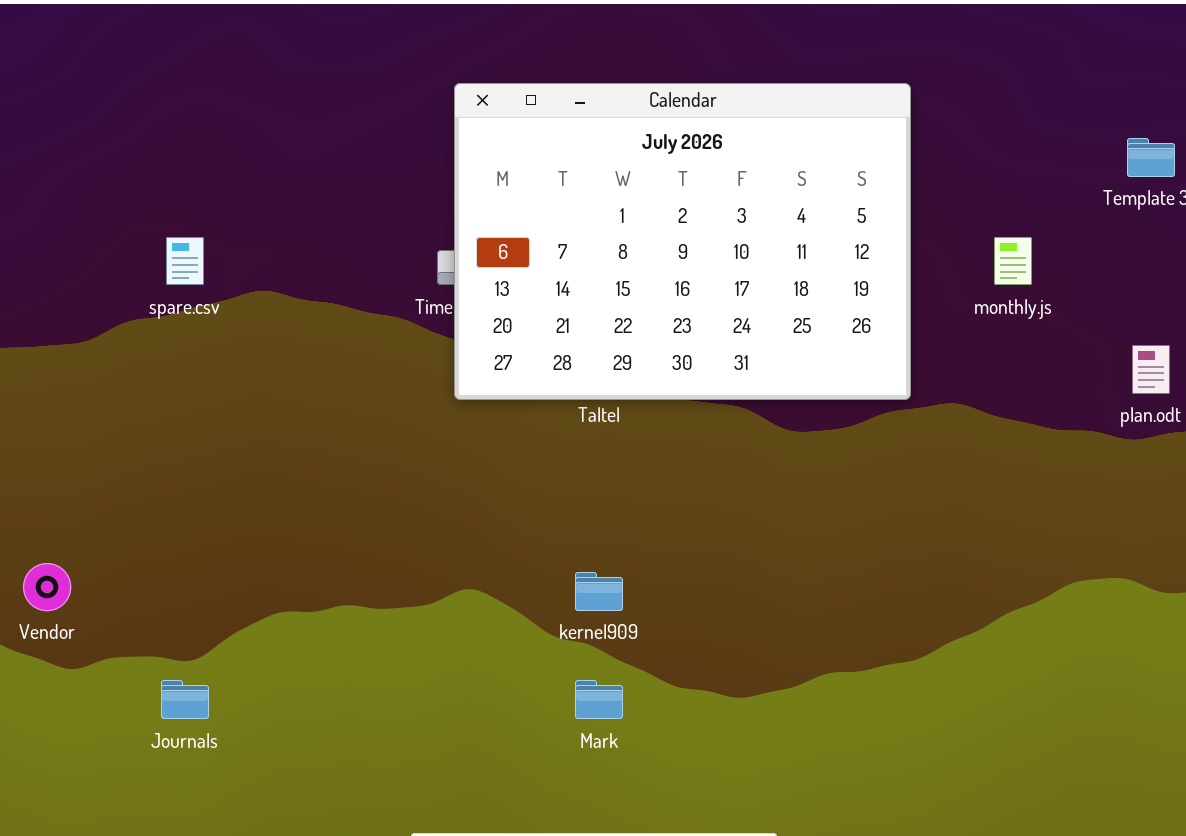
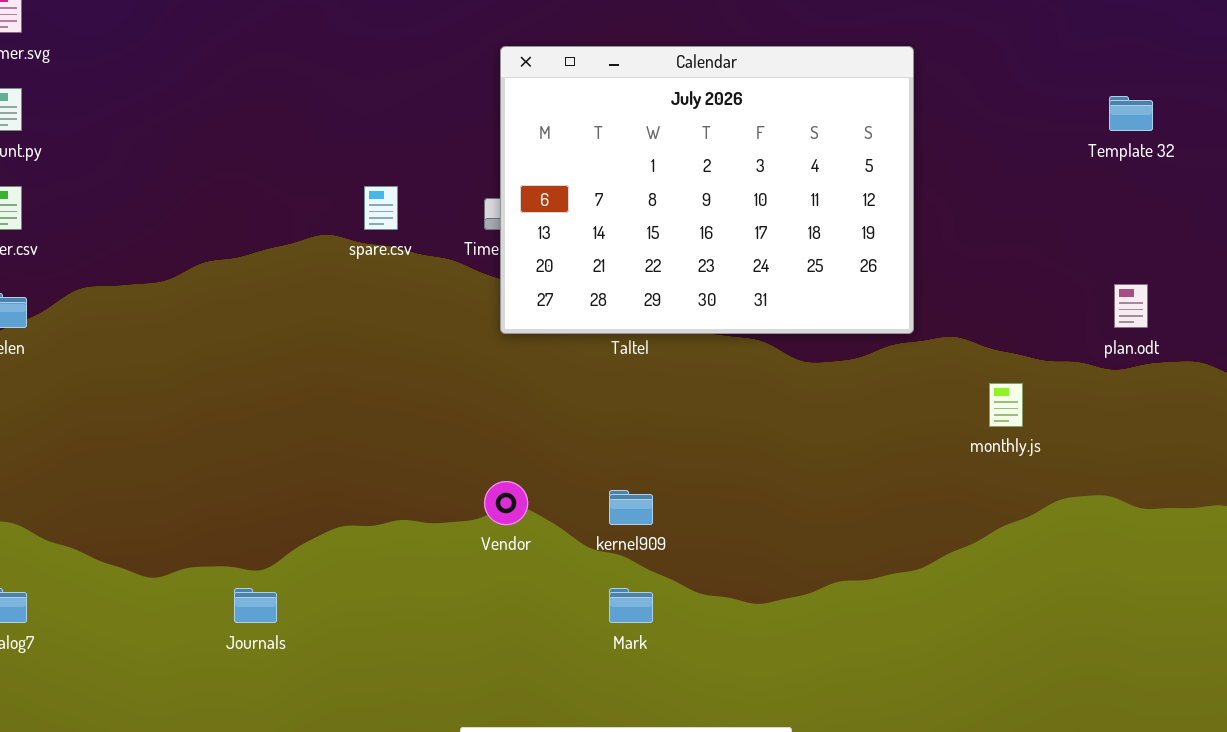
spare.csv: [166,237,204,285] -> [364,186,398,230], moved
monthly.js: [994,237,1032,285] -> [989,383,1023,427], moved
Vendor: [23,563,71,611] -> [484,481,528,525], moved

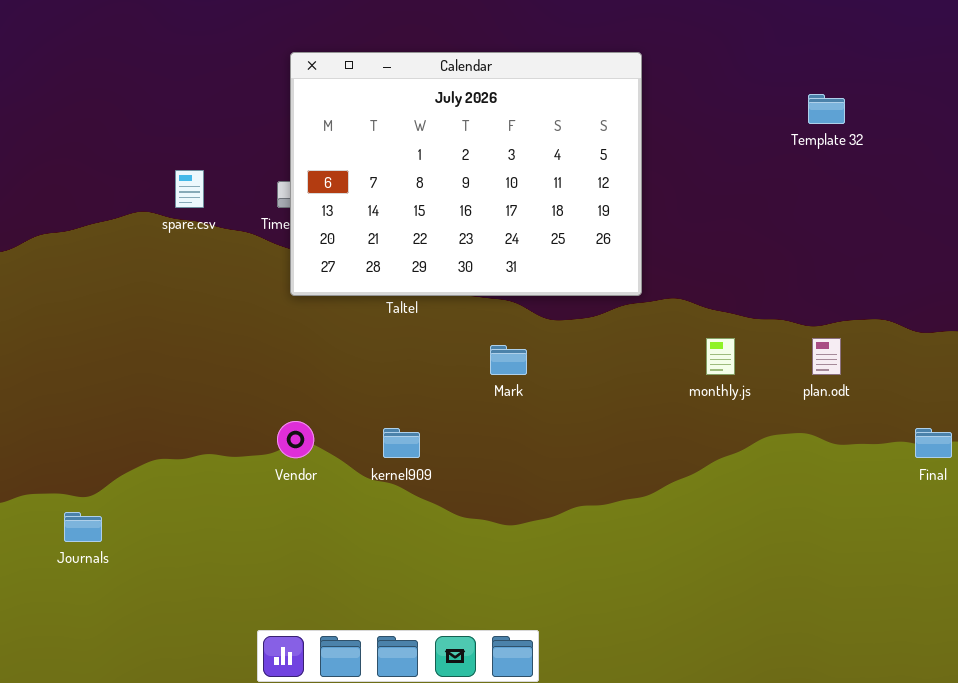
plan.odt: [1114,284,1148,328] -> [812,338,841,375], moved
Mark: [609,588,653,623] -> [490,345,527,375], moved

